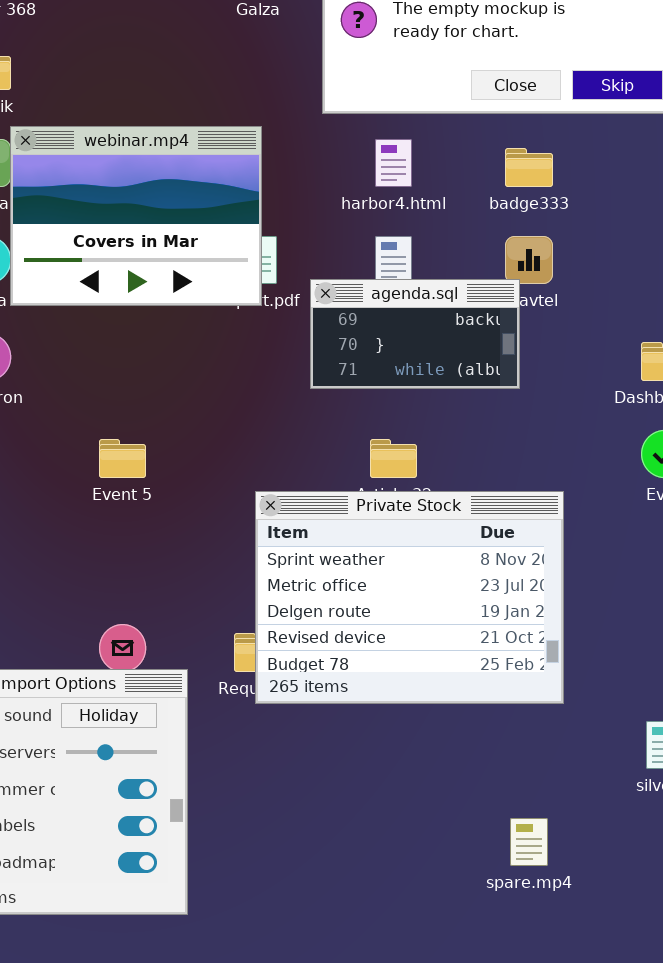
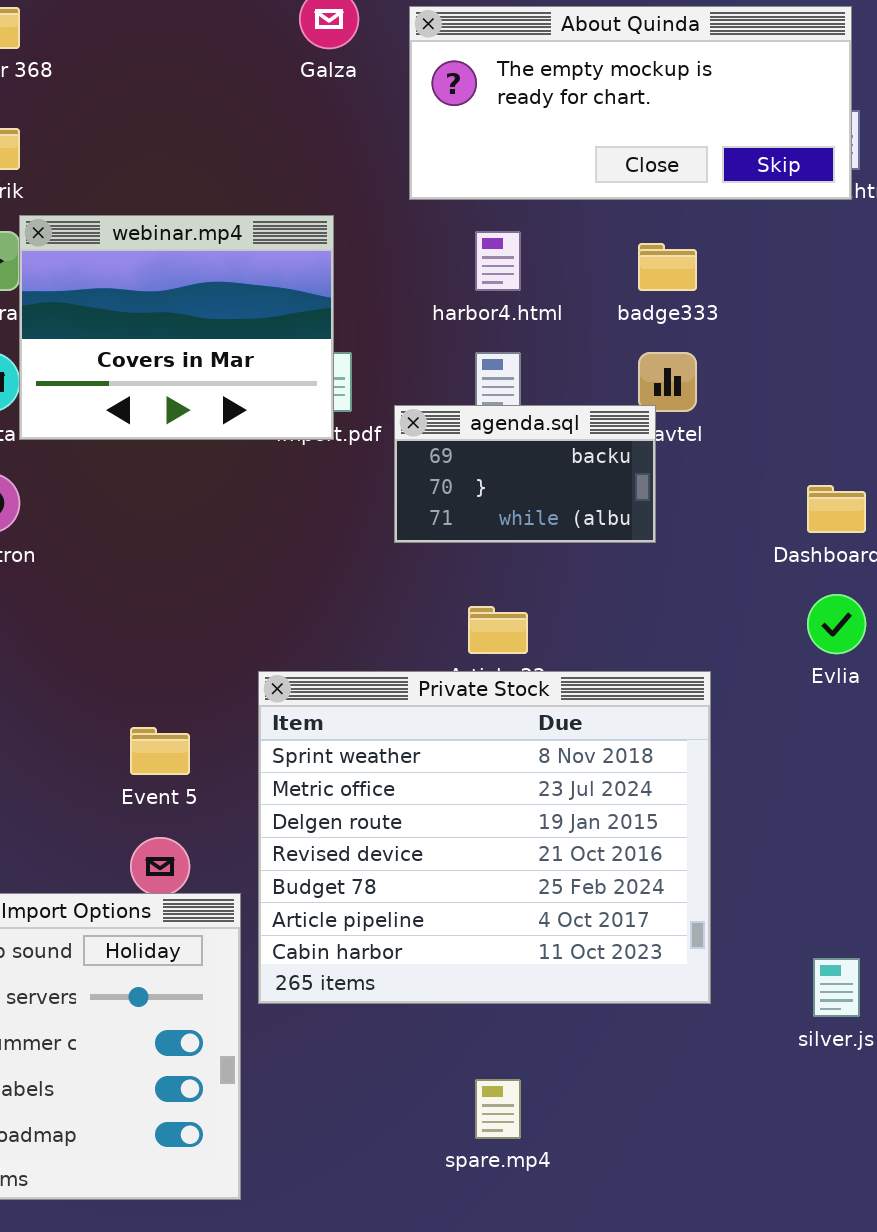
Event 5: [99,439,146,478] -> [130,727,190,775], moved
Private Stock: [255,491,564,704] -> [258,671,711,1004], resized
spare.mp4: [510,818,548,866] -> [475,1079,521,1139], moved

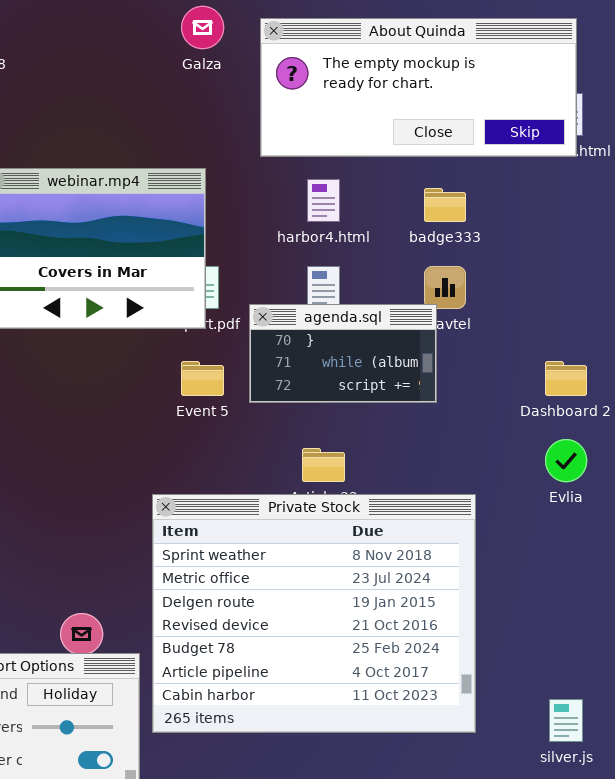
agenda.sql: [394,405,656,543] -> [249,304,437,403], scrolled down 1 row
Event 5: [130,727,190,775] -> [181,361,224,396], moved

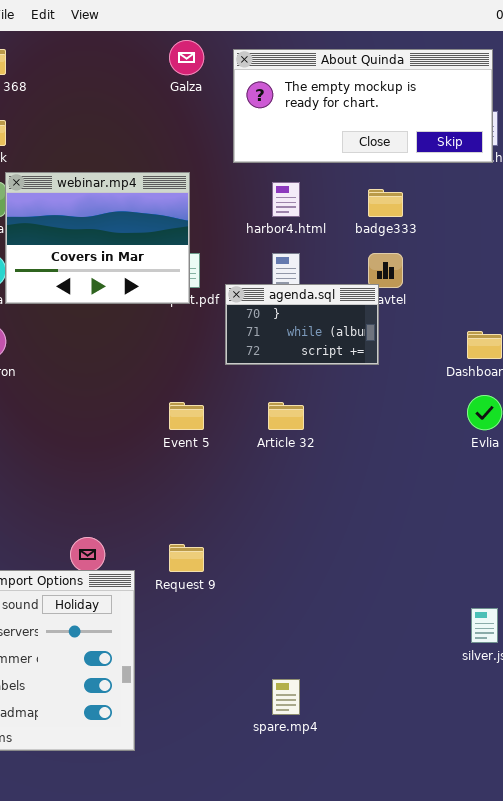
Event 5: [181,361,224,396] -> [169,402,204,430], moved
Private Stock: [152,494,476,733] -> none, closed

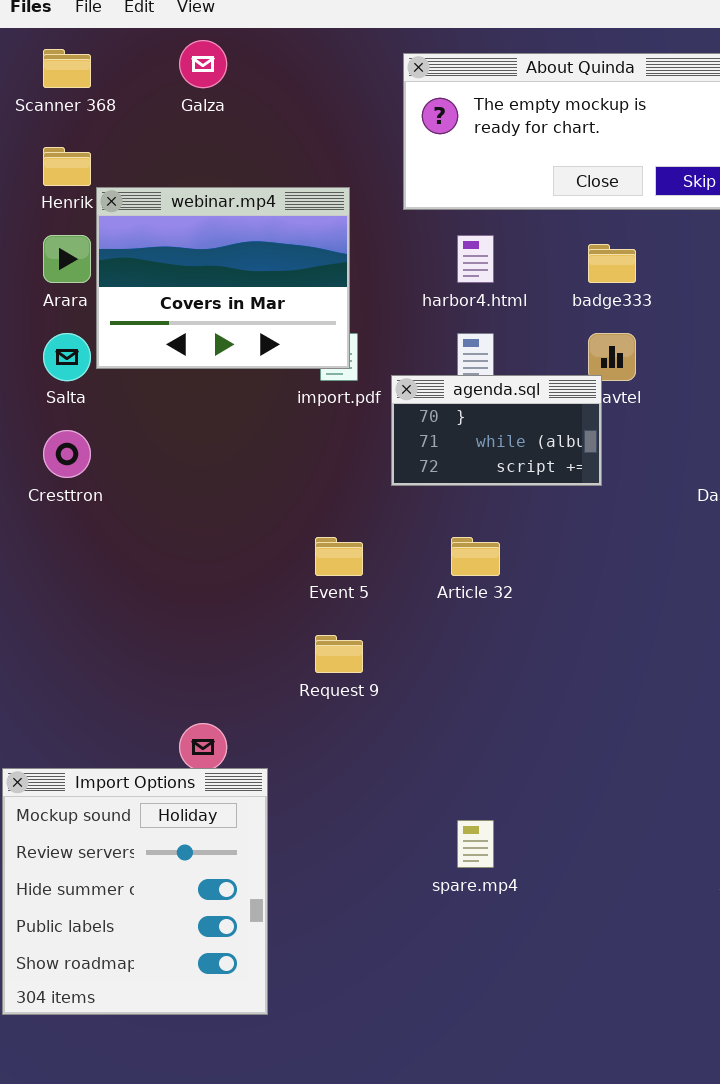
Galza: [169,40,204,75] -> [179,40,227,88], moved
webinar.mp4: [5,172,190,304] -> [96,187,350,369], moved
Request 9: [169,544,204,572] -> [315,635,363,673], moved
spare.mp4: [272,679,300,715] -> [457,820,494,868], moved

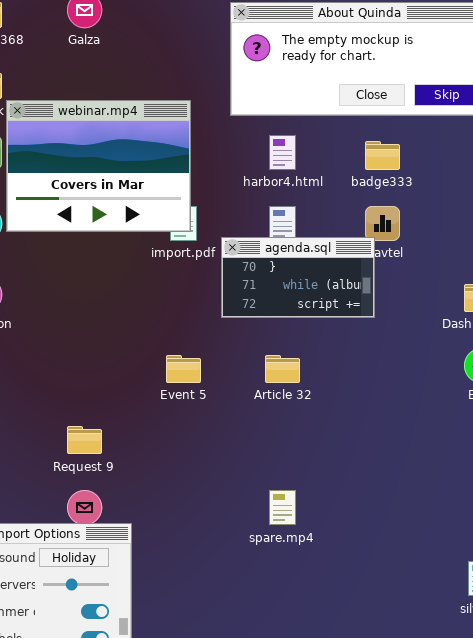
Request 9: [315,635,363,673] -> [67,426,102,454], moved
spare.mp4: [457,820,494,868] -> [269,490,296,525], moved

